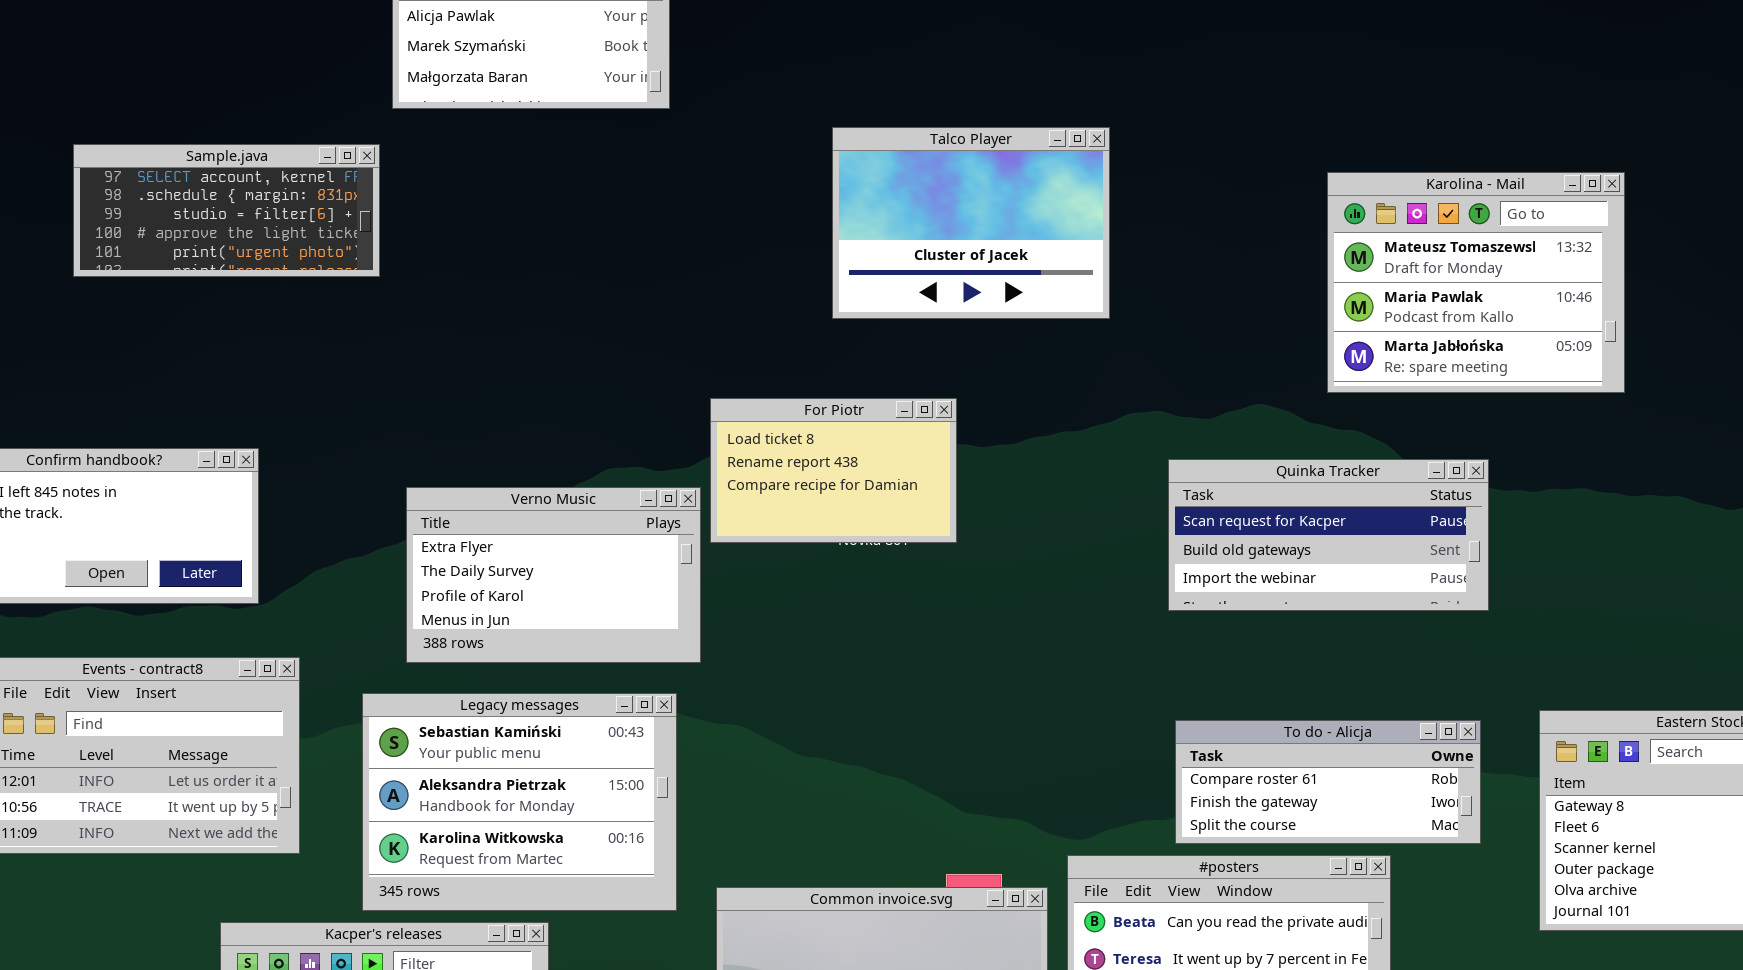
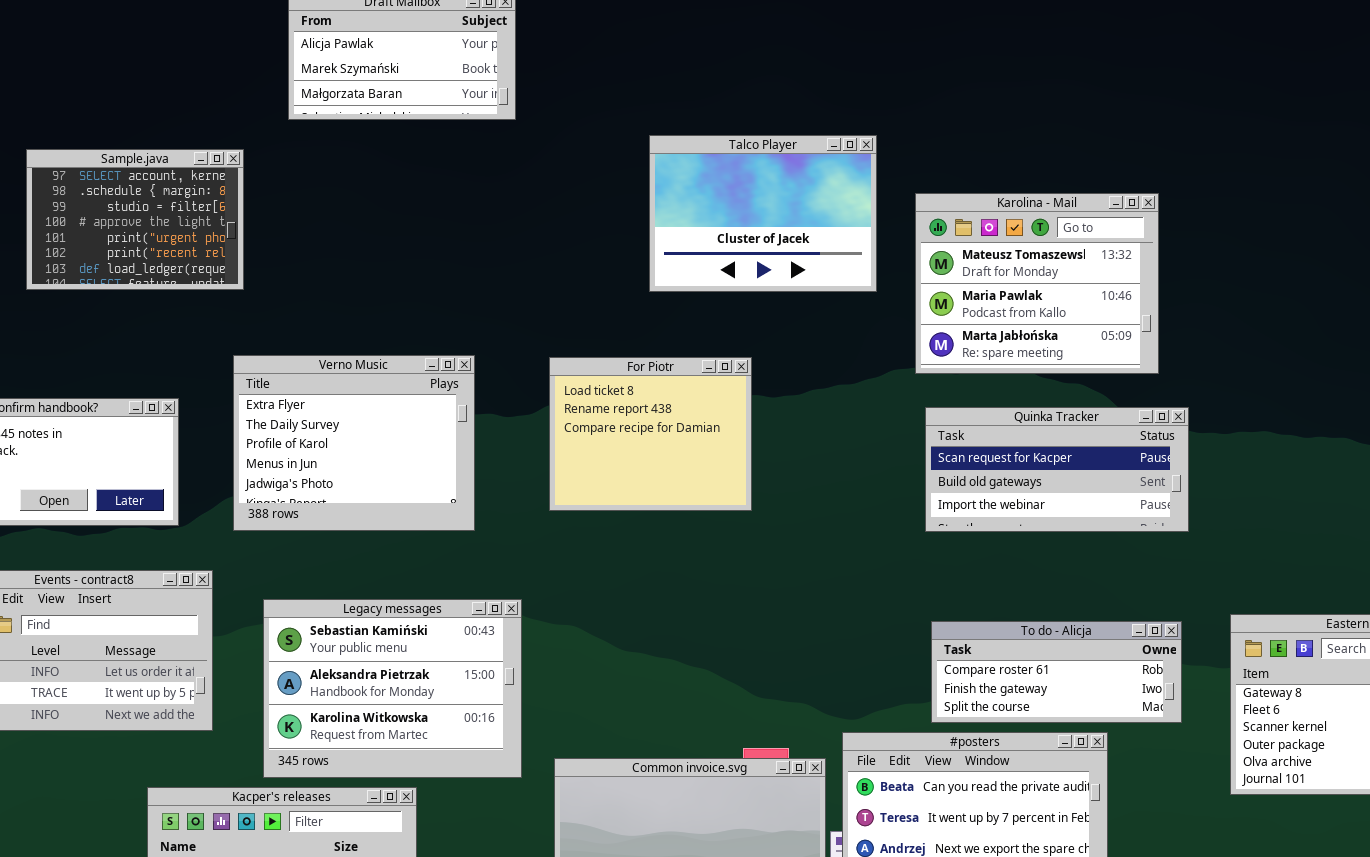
Sample.java: [73,144,380,277] -> [26,149,244,290], resized
Karolina - Mail: [1327,172,1625,393] -> [915,193,1159,374], moved
For Piotr: [710,398,957,543] -> [549,357,752,511], resized
Verno Music: [406,487,701,663] -> [233,355,475,531], moved, resized

